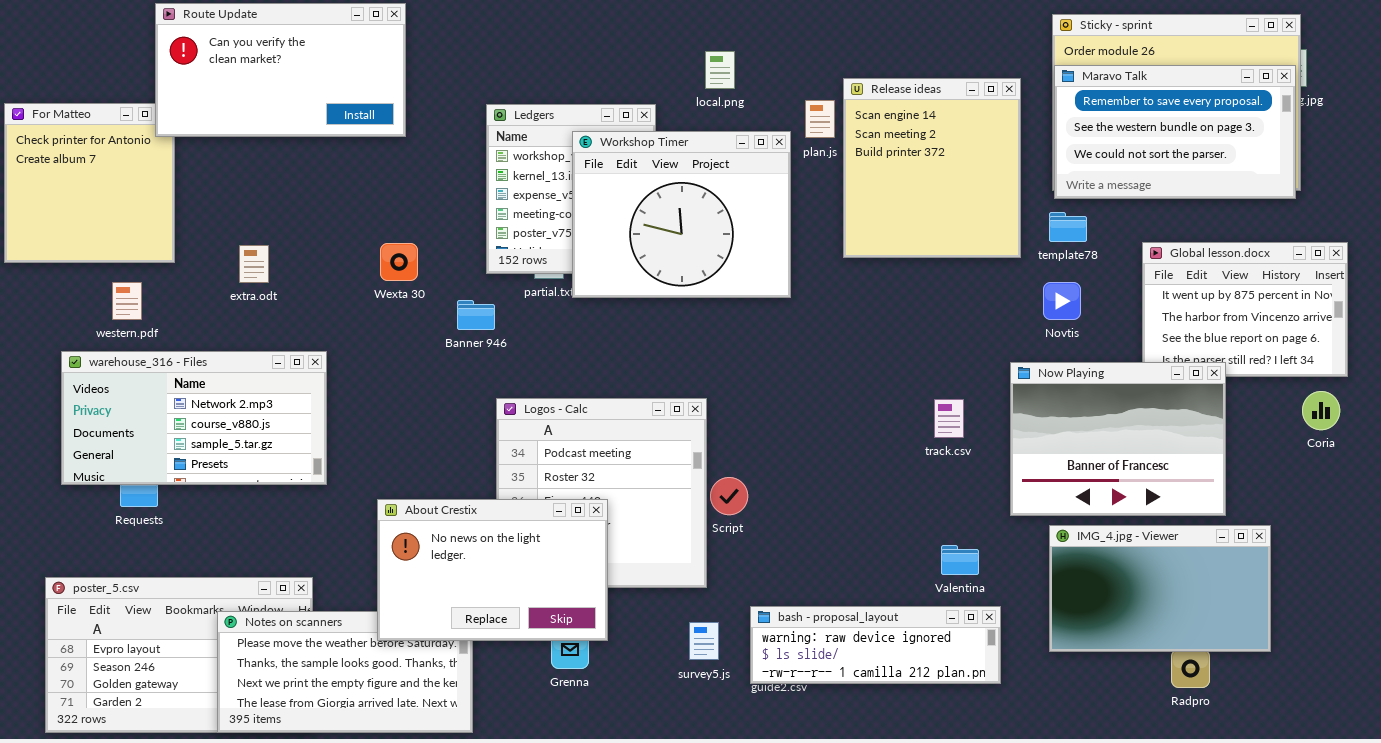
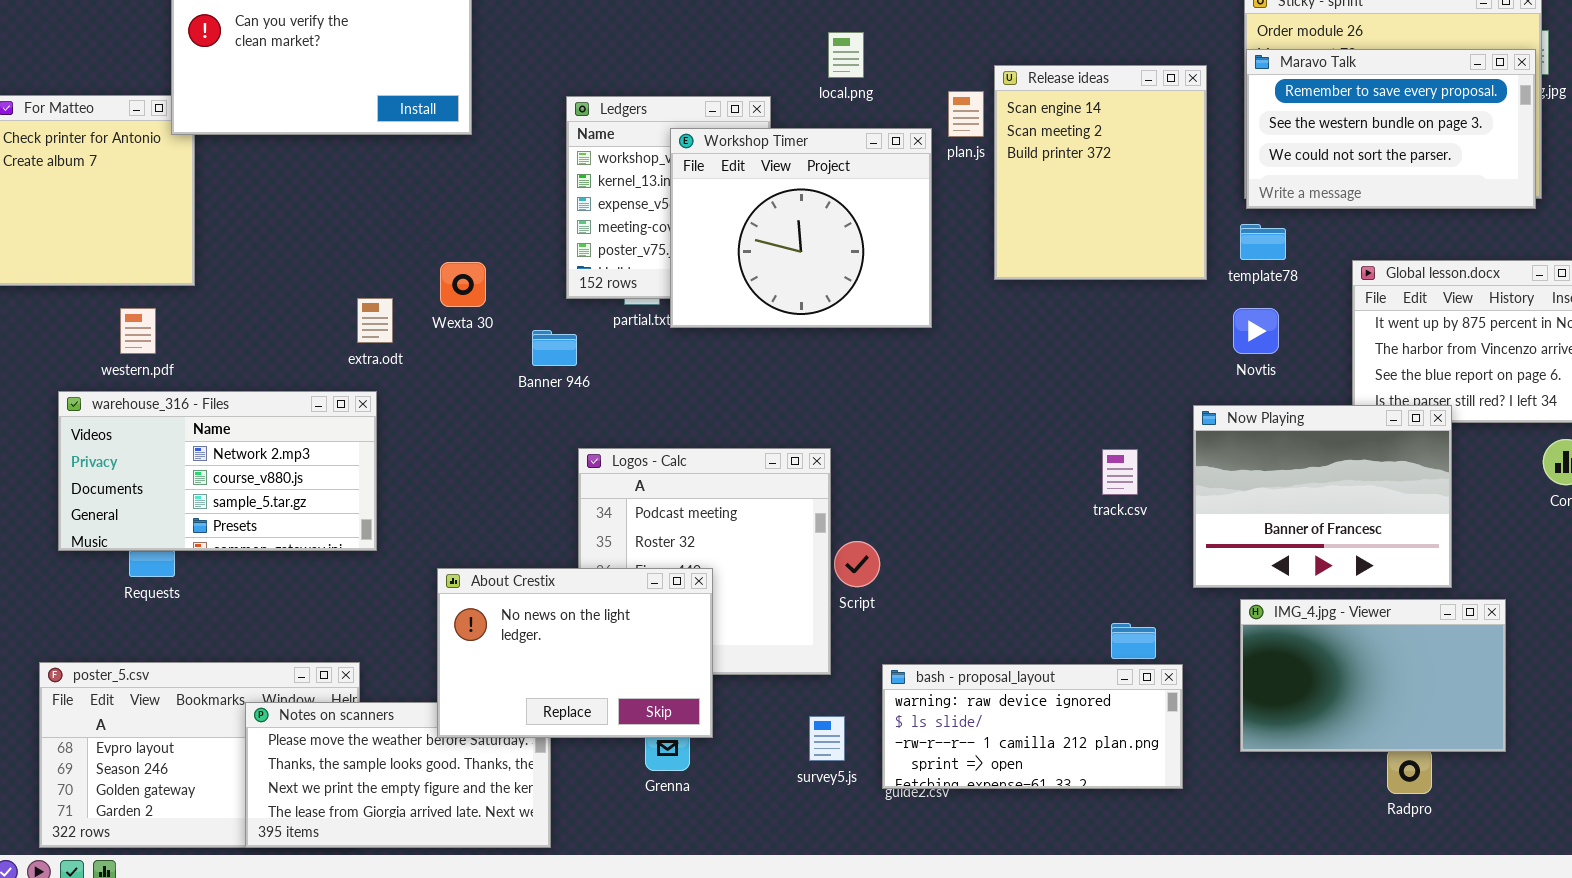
extra.odt: [239,245,269,283] -> [357,298,393,343], moved
bash - proposal_layout: [750,606,1001,684] -> [882,664,1183,789], resized

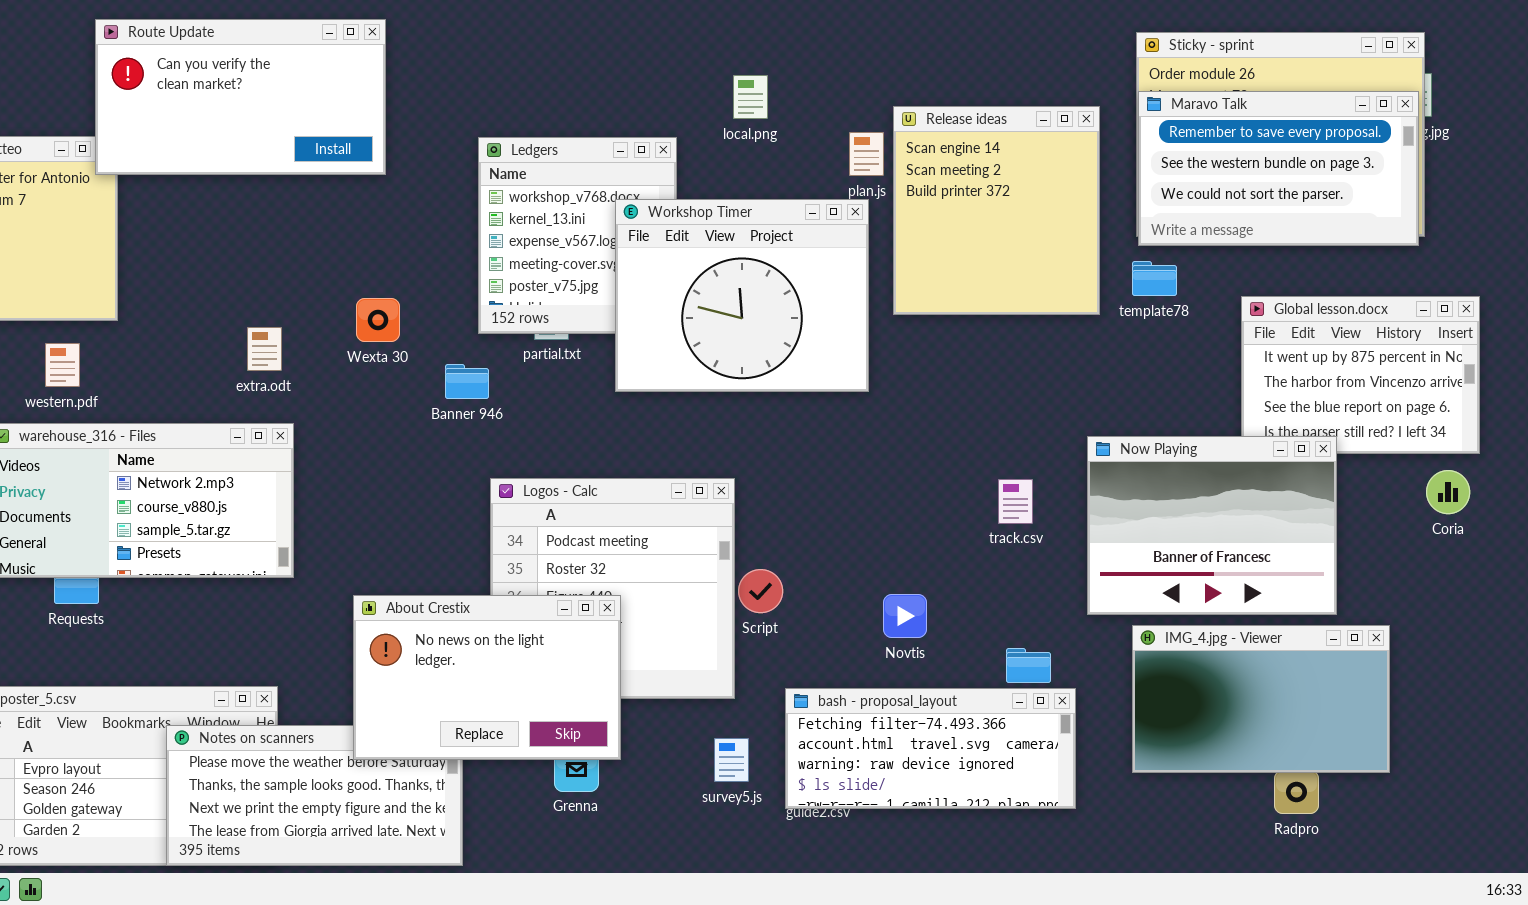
Workshop Timer: [670,128,932,328] -> [615,199,869,392], moved
extra.odt: [357,298,393,343] -> [247,327,282,371], moved
Novtis: [1233,308,1279,354] -> [883,594,927,638], moved
bash - proposal_layout: [882,664,1183,789] -> [785,688,1076,809], scrolled up 2 rows

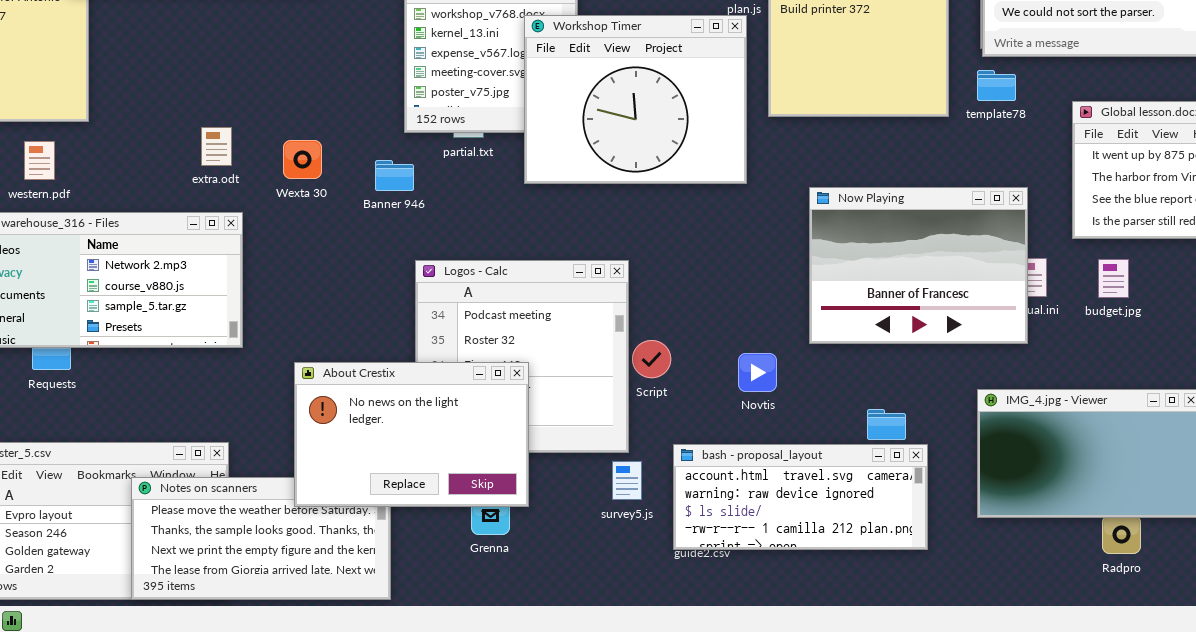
Wexta 30: [356,298,400,342] -> [283,140,322,179], moved
Now Playing: [1087,436,1337,615] -> [809,187,1028,344], moved
Novtis: [883,594,927,638] -> [738,353,777,392], moved
bash - proposal_layout: [785,688,1076,809] -> [673,444,928,550], scrolled down 1 row
survey5.js: [714,738,749,782] -> [612,461,642,500], moved

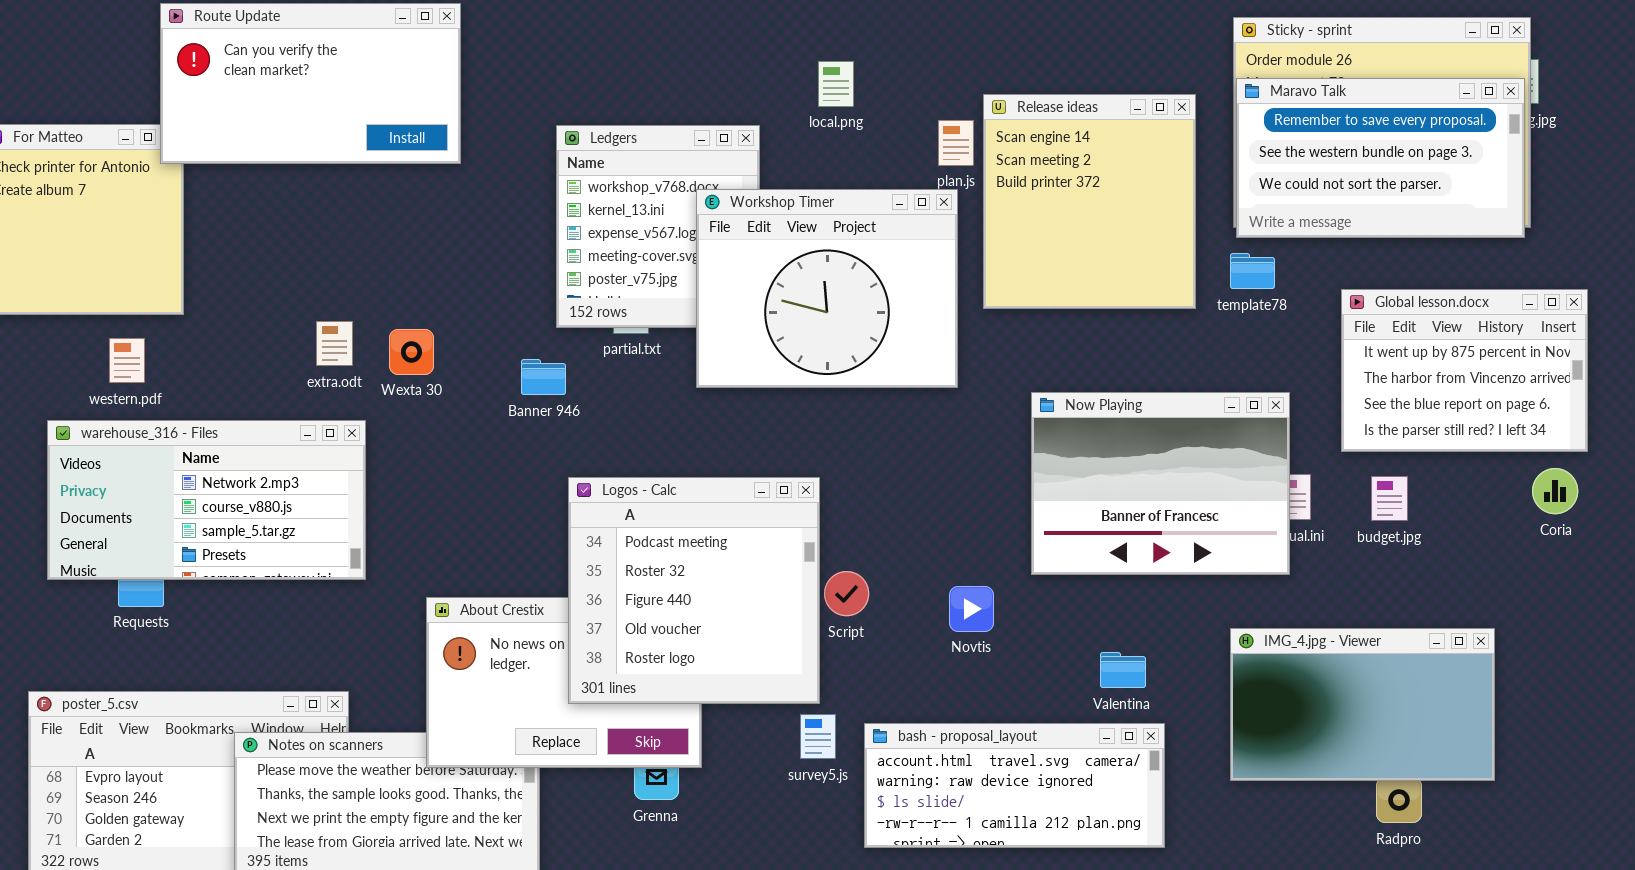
Wexta 30: [283,140,322,179] -> [389,329,434,375], moved
Logos - Calc: [415,260,629,453] -> [568,477,820,704], raised
bash - proposal_layout: [673,444,928,550] -> [864,723,1165,848], moved

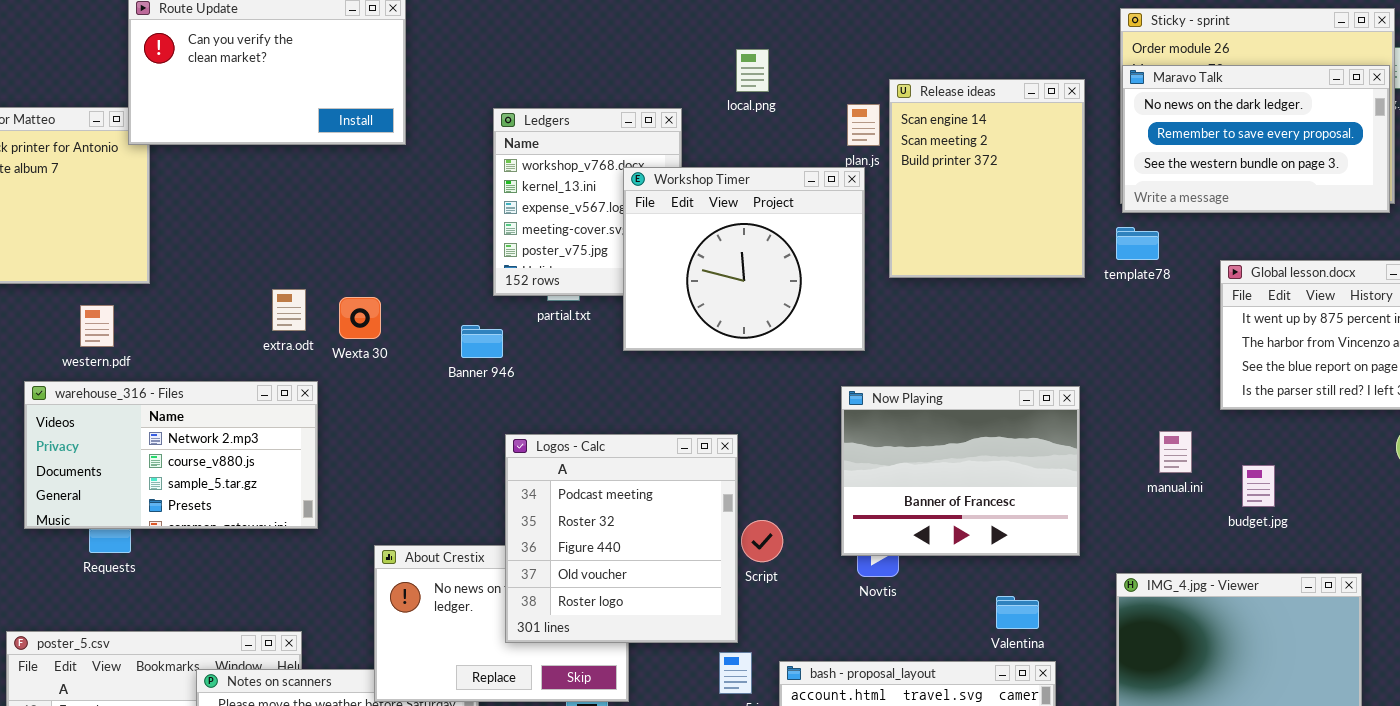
Maravo Talk: [1236,78,1525,238] -> [1122,65,1390,213], scrolled up 1 row
Now Playing: [1031,392,1290,575] -> [841,386,1080,556], moved
budget.jpg: [1371,476,1408,521] -> [1242,465,1275,507], moved

